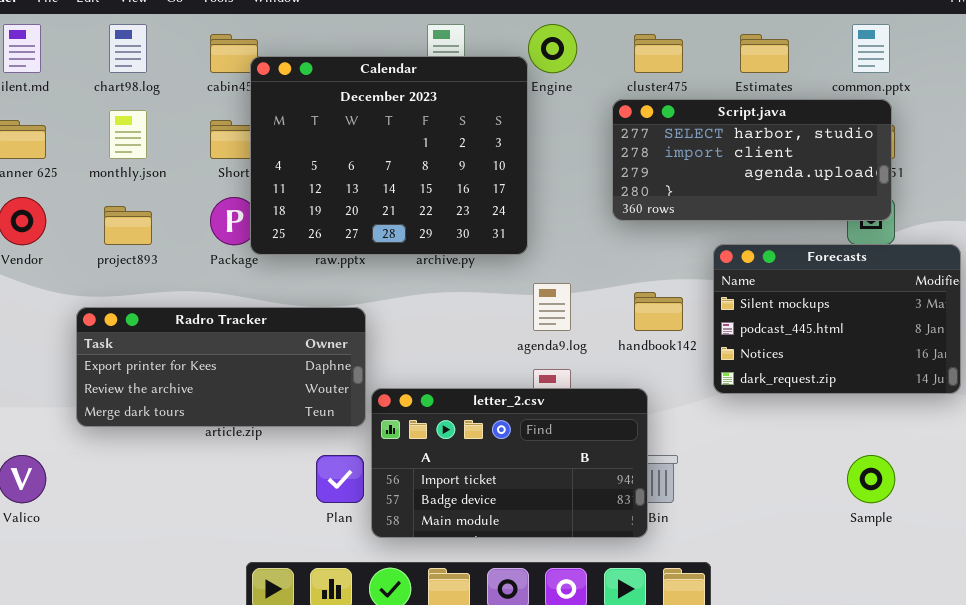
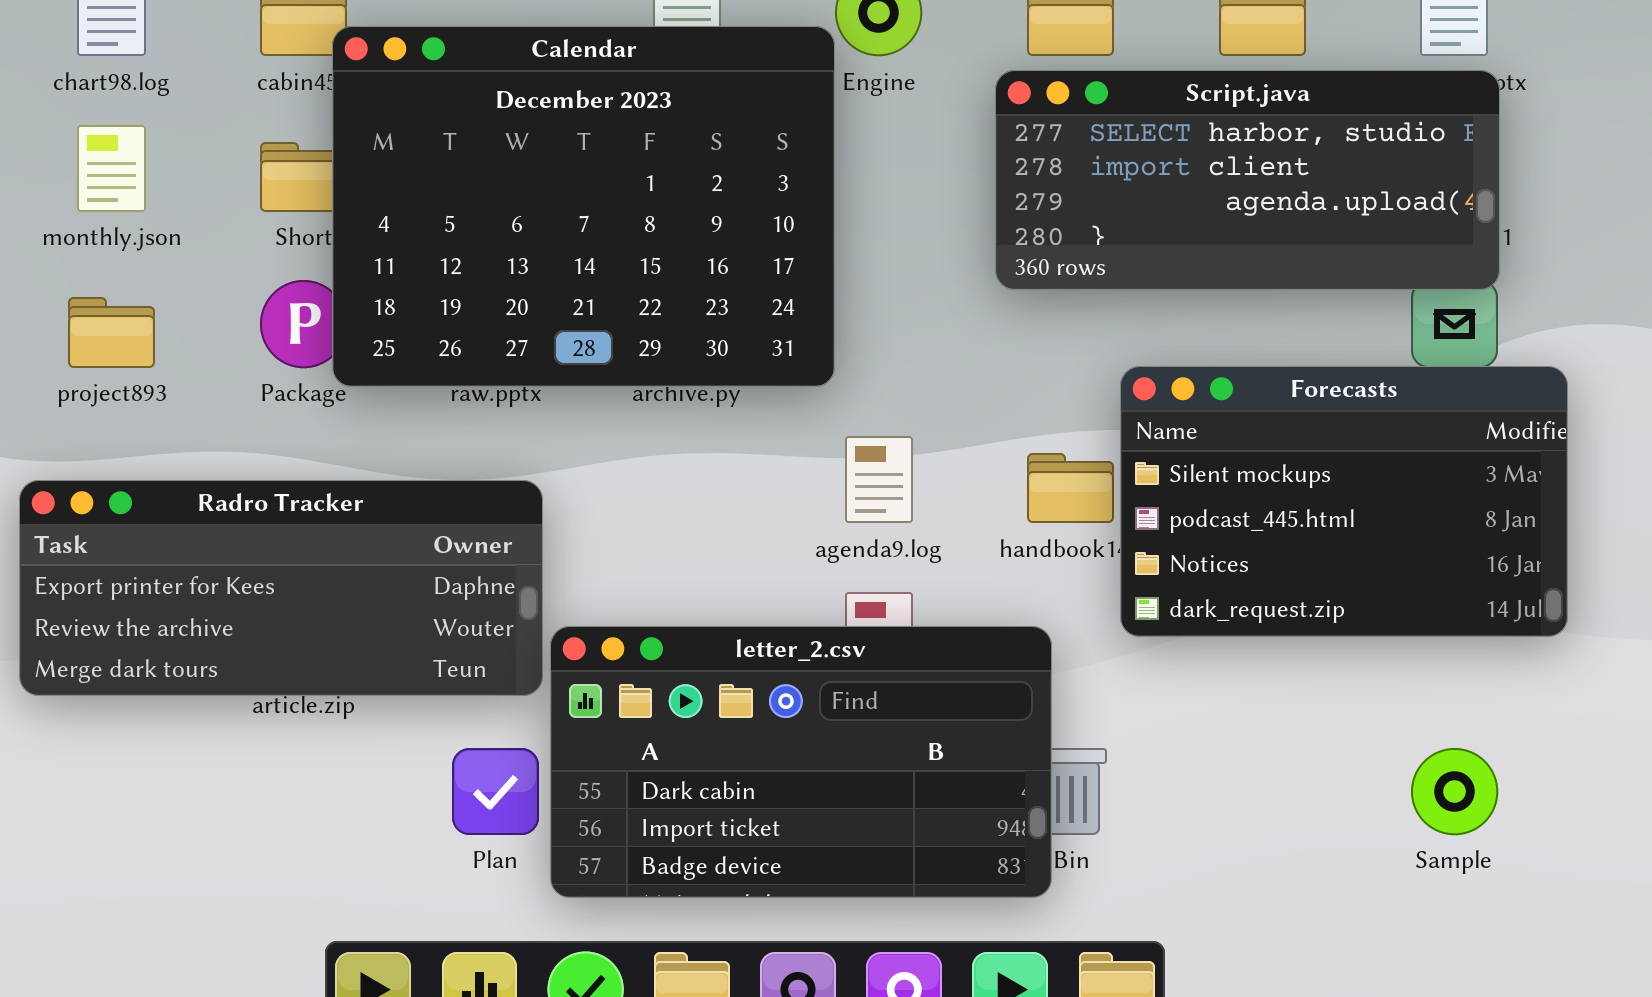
Script.java: [612,99,892,221] -> [995,70,1500,290], moved
Forecasts: [713,244,961,394] -> [1120,366,1568,637], moved
letter_2.csv: [371,388,648,538] -> [550,626,1052,898], scrolled up 1 row

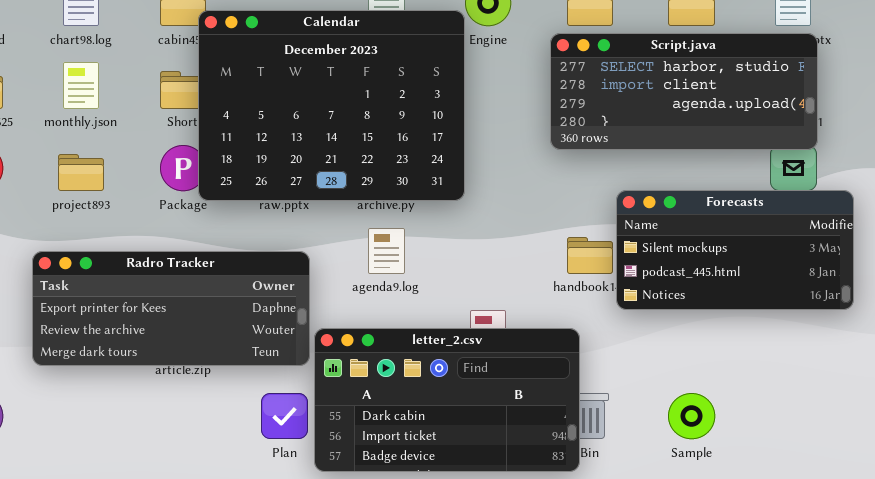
Forecasts: [1120,366,1568,637] -> [616,190,854,310], resized
agenda9.log: [845,436,913,523] -> [368,228,405,274], moved
Sample: [1411,748,1498,835] -> [668,393,715,439], moved

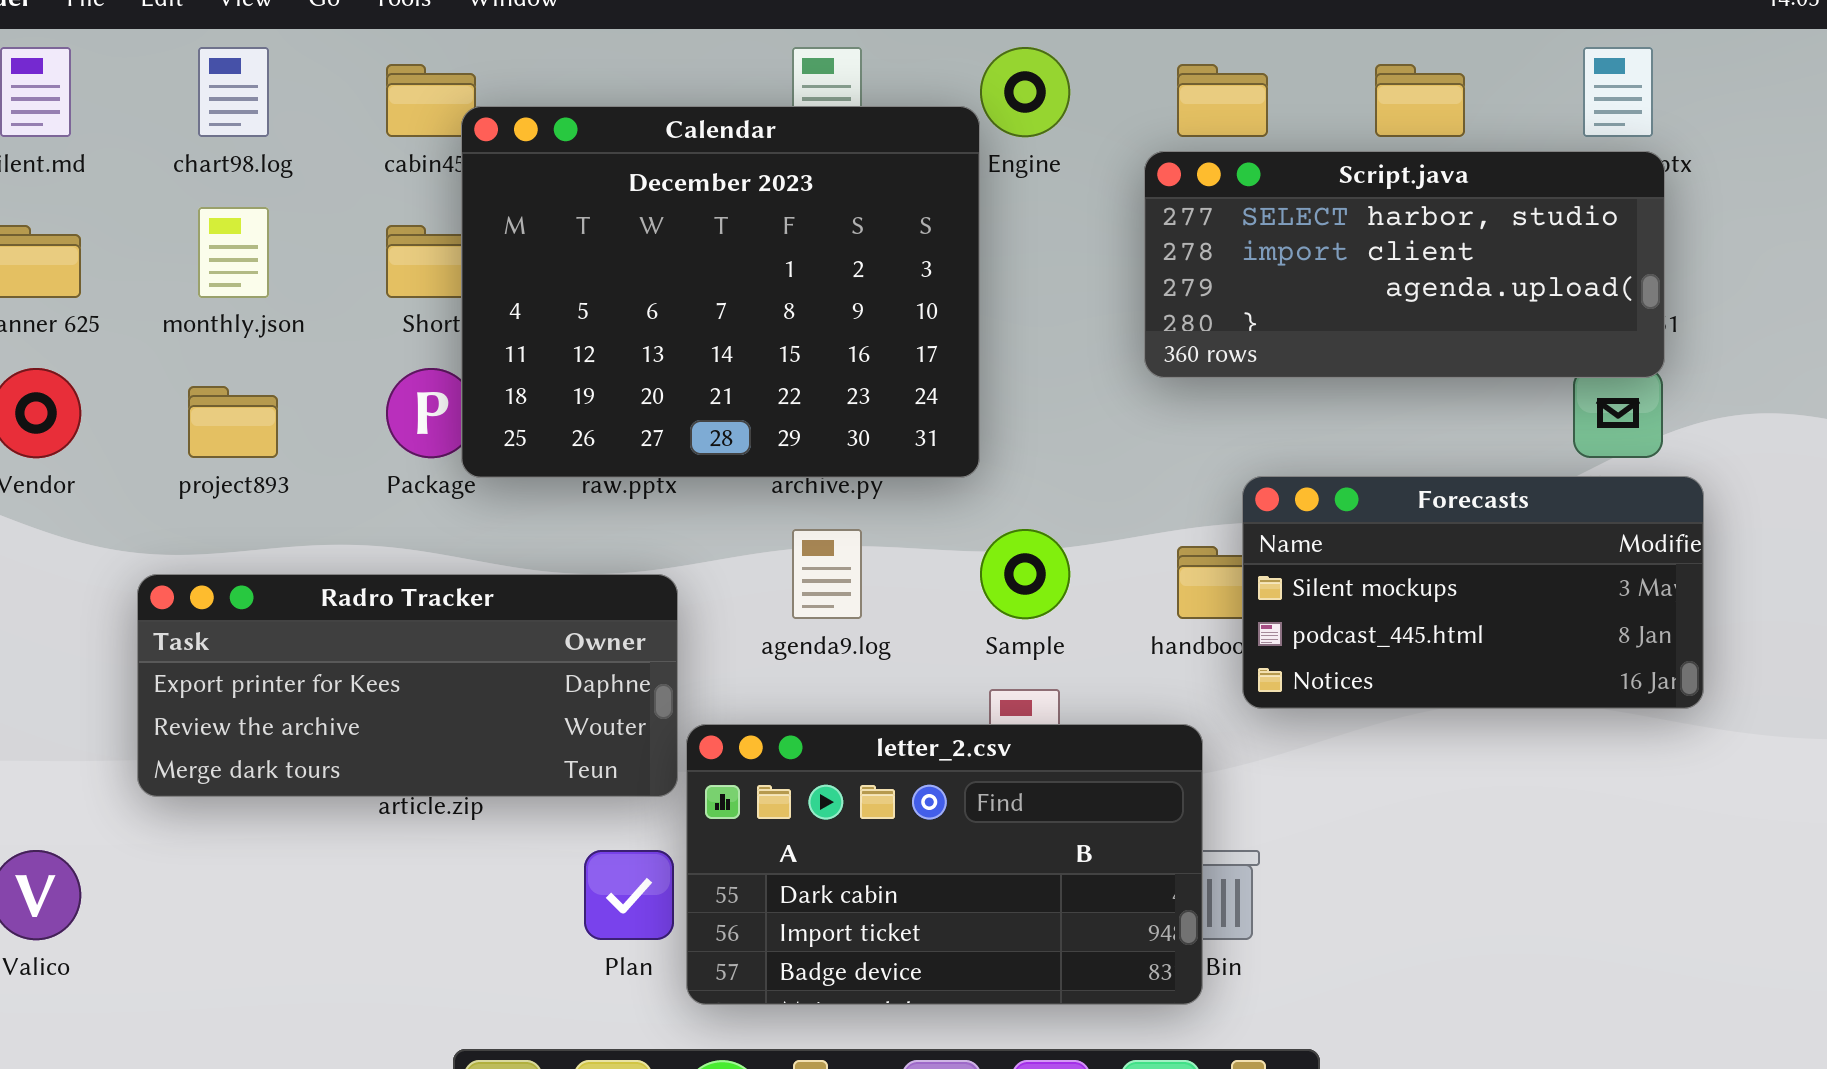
Forecasts: [616,190,854,310] -> [1242,476,1704,709], moved
Sample: [668,393,715,439] -> [980,529,1070,619], moved

